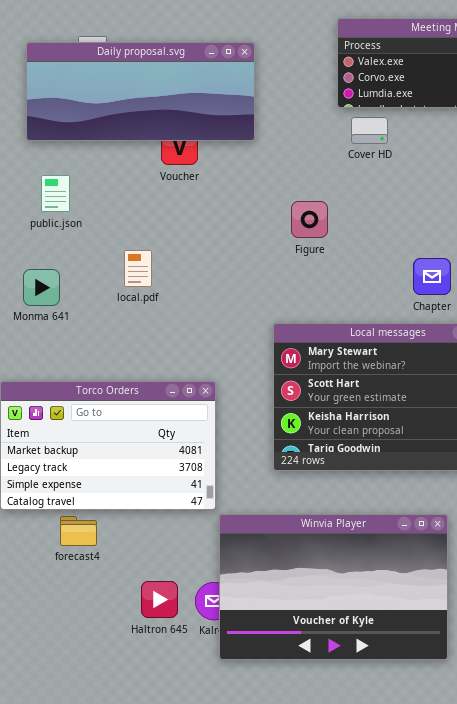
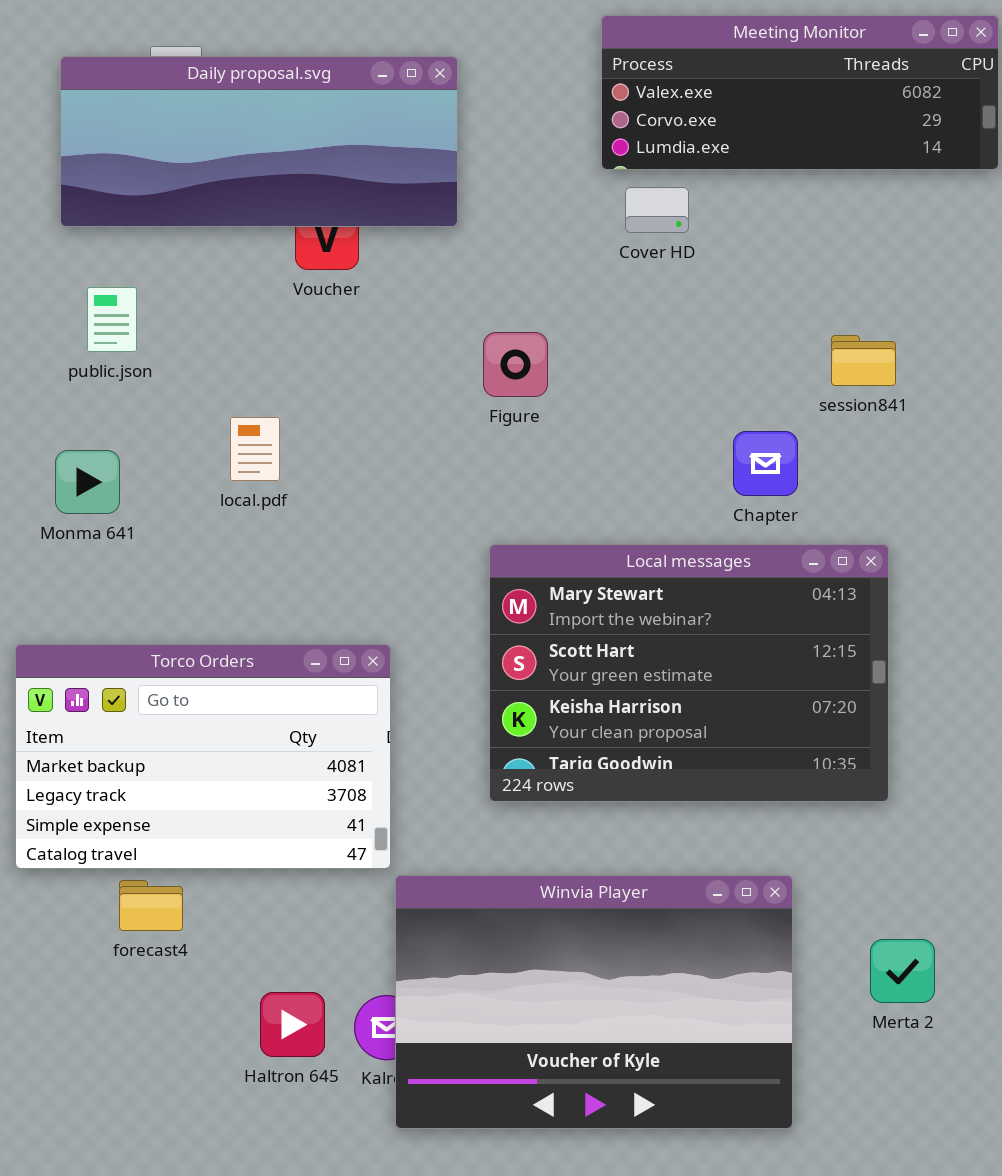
Figure: [291,201,328,238] -> [483,332,548,397], moved

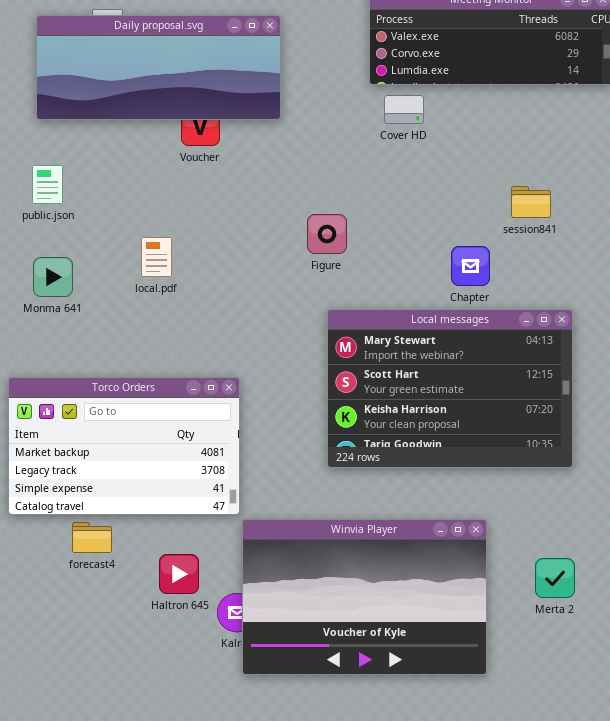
public.json: [87,287,137,352] -> [32,165,63,204], moved
Figure: [483,332,548,397] -> [307,214,347,254], moved
Local messages: [489,544,889,802] -> [327,309,573,468], moved
Haltron 645: [260,992,325,1057] -> [159,554,199,594], moved

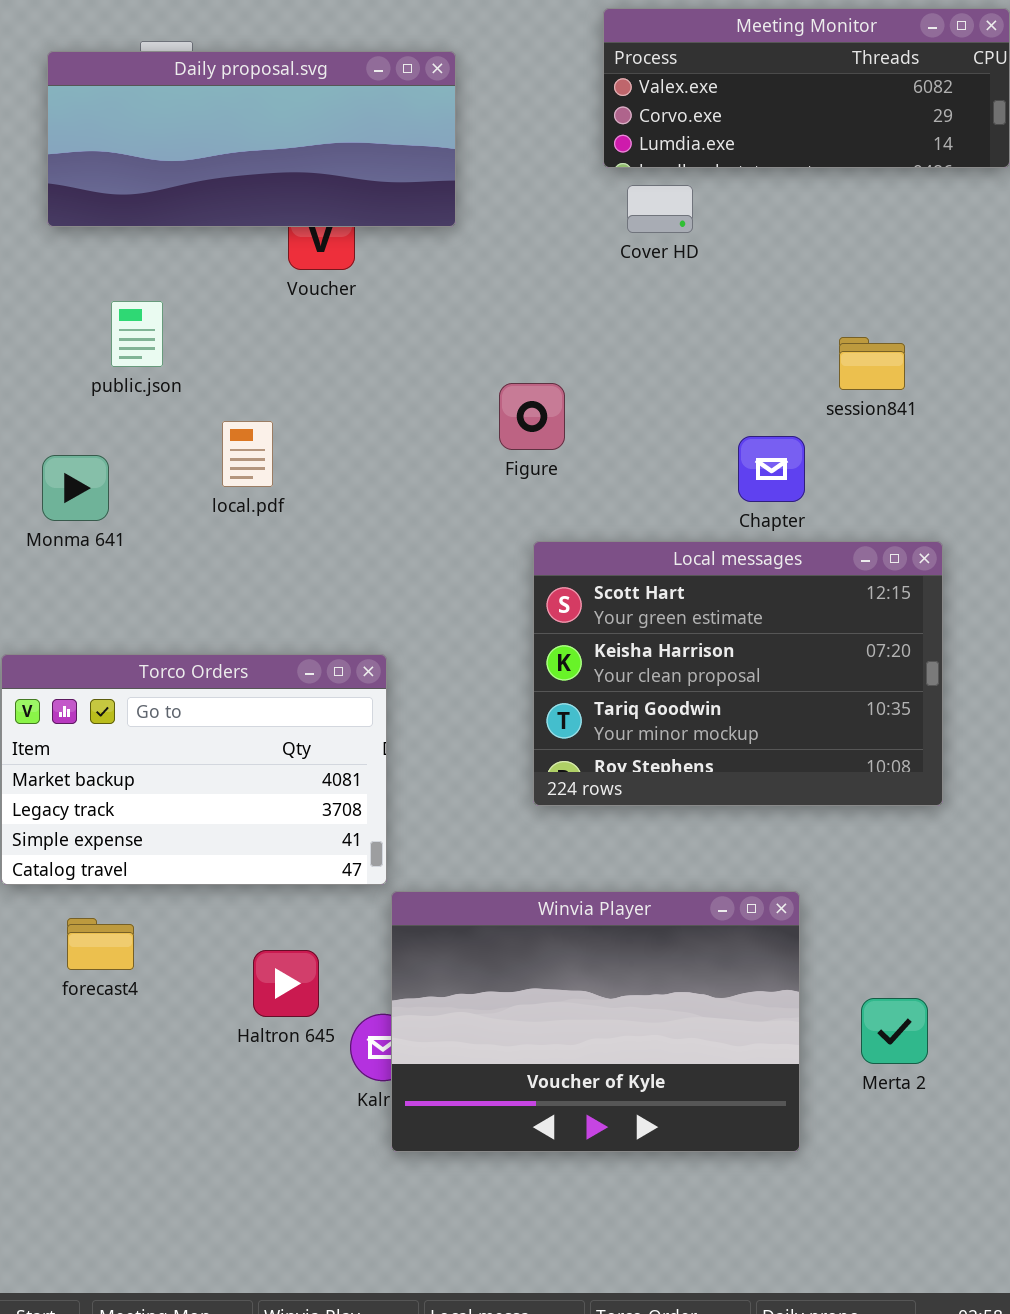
public.json: [32,165,63,204] -> [111,301,163,367], moved
Local messages: [327,309,573,468] -> [533,541,943,806], scrolled down 1 row
forecast4: [72,522,112,553] -> [67,918,134,970], moved
Merta 2: [535,558,575,598] -> [861,998,928,1064], moved

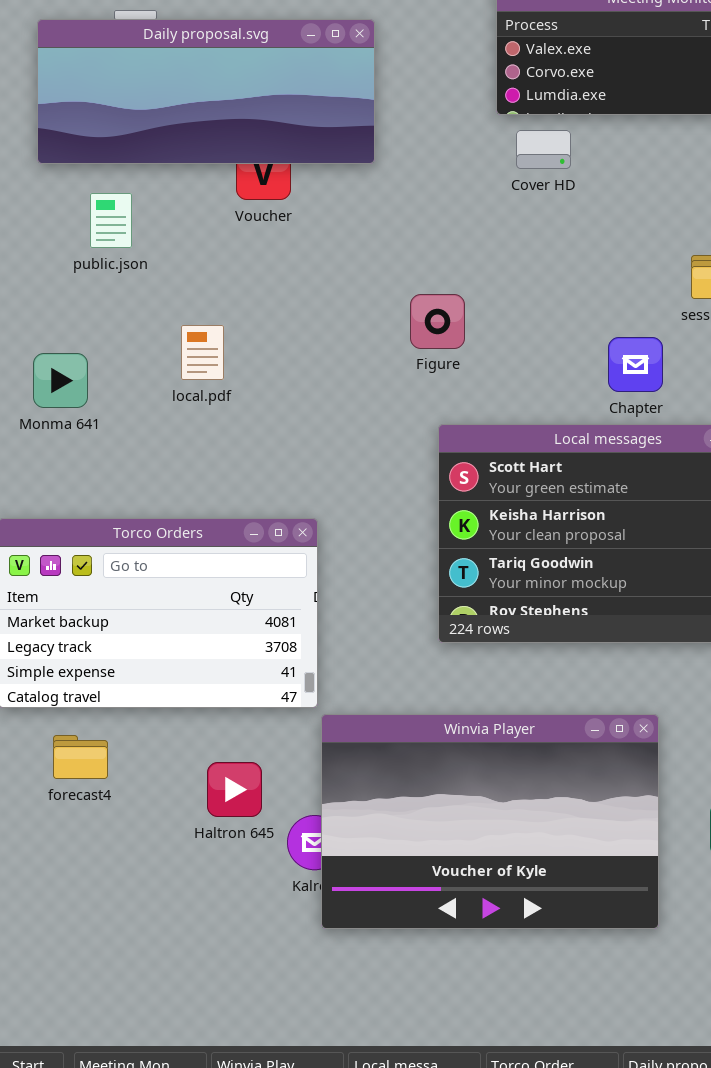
public.json: [111,301,163,367] -> [90,193,132,248], moved

